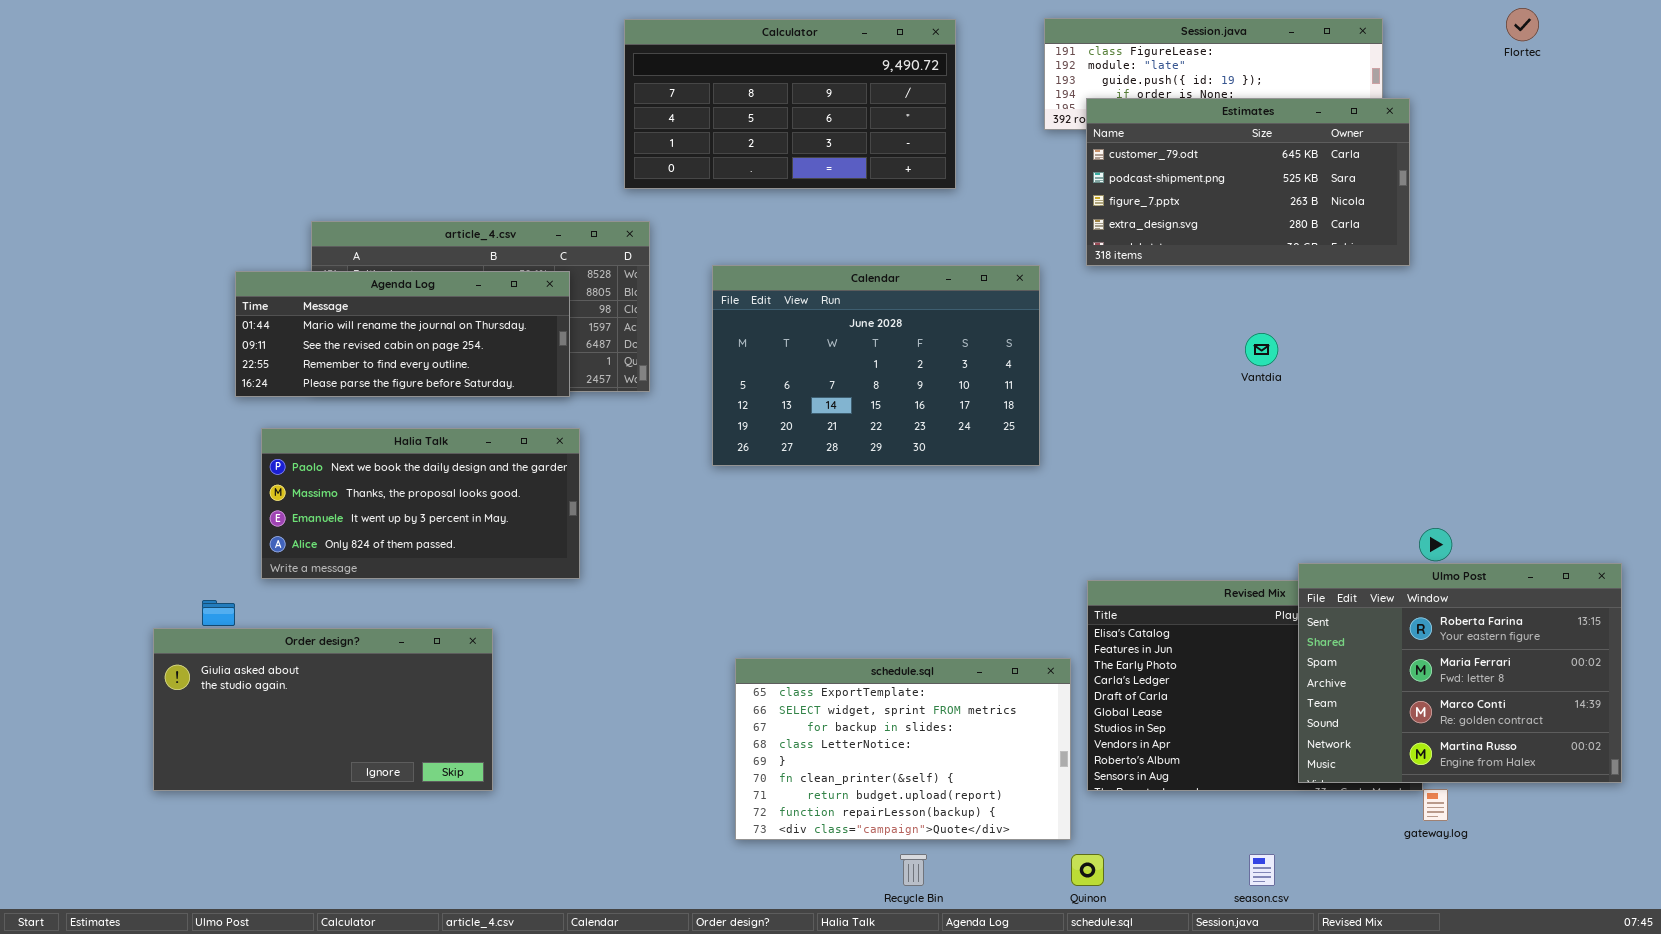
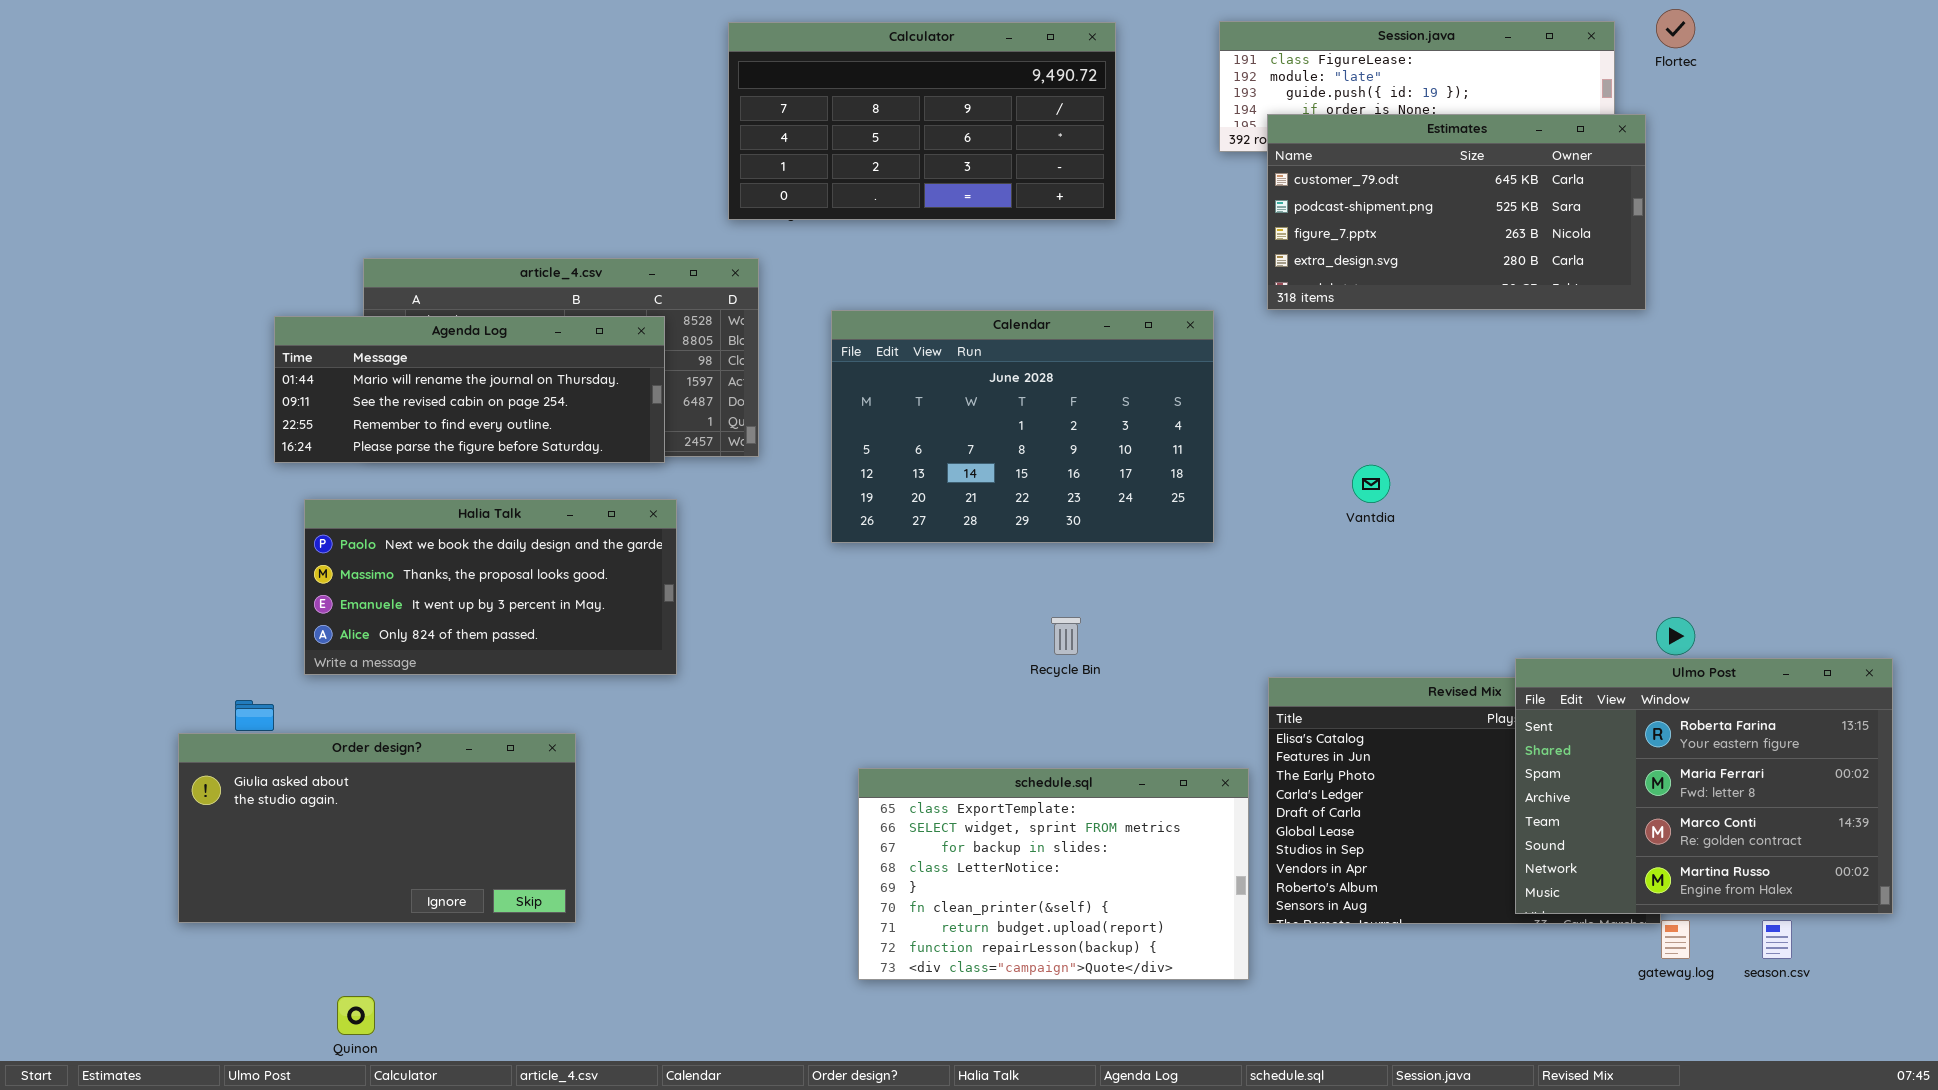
Flortec: [1506,8,1539,41] -> [1656,9,1695,48], moved
Vantdia: [1245,333,1278,366] -> [1352,465,1390,503], moved
Recycle Bin: [900,854,927,886] -> [1051,617,1081,655], moved
Quinon: [1071,854,1104,886] -> [337,996,375,1035], moved
season.csv: [1249,854,1275,886] -> [1762,920,1792,959], moved

